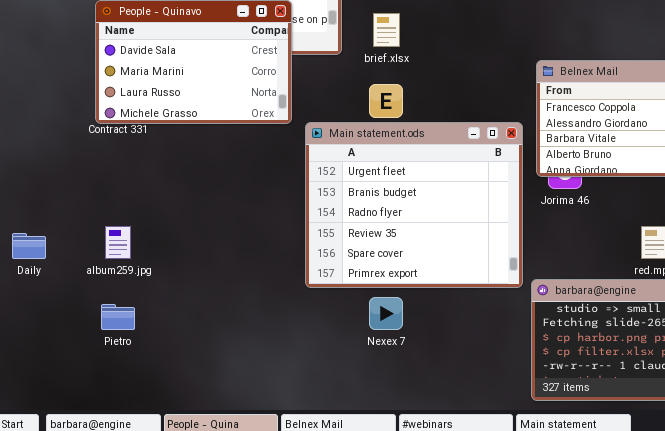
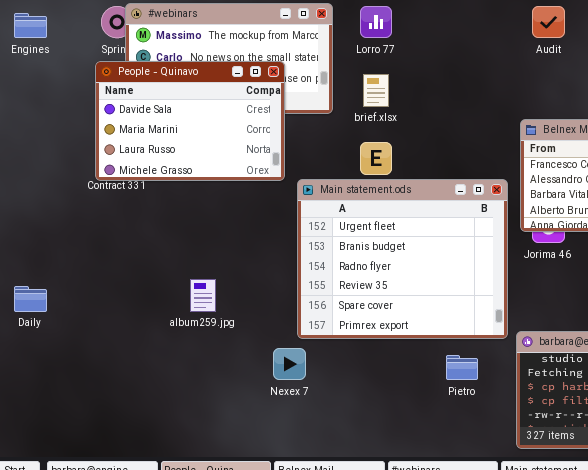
album259.jpg: [105,226,131,259] -> [190,279,216,312], moved
Nexex 7: [369,297,403,330] -> [273,348,306,380], moved
Pietro: [101,304,135,330] -> [446,355,478,380], moved

